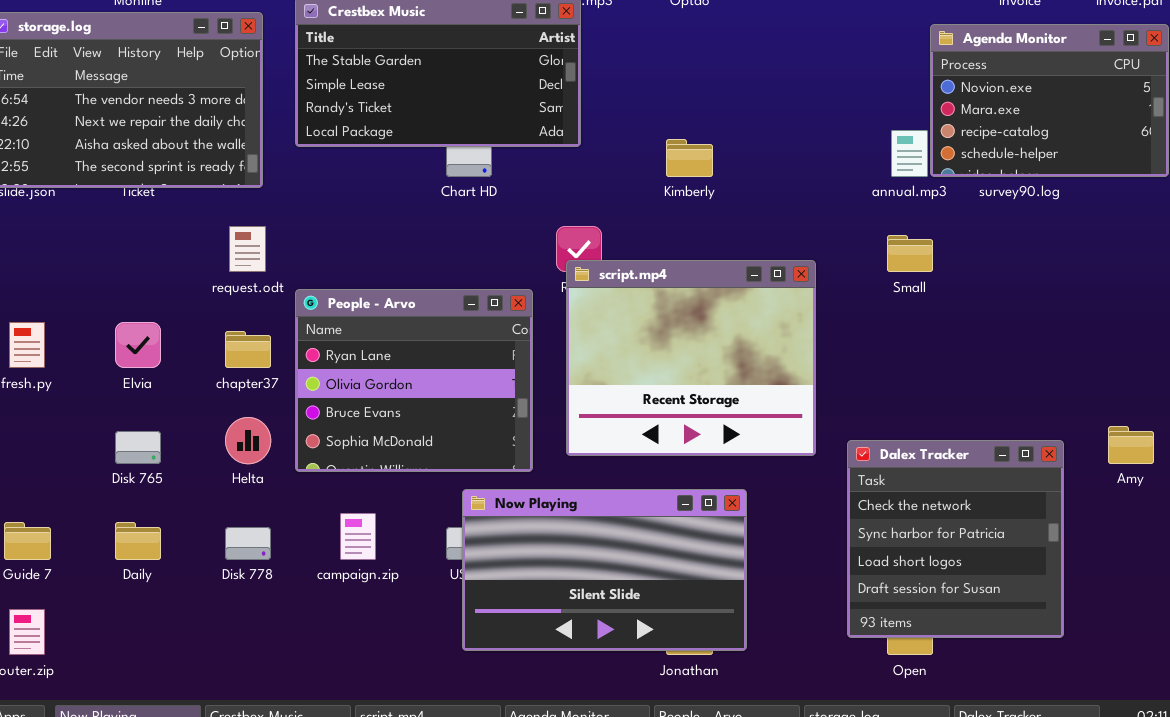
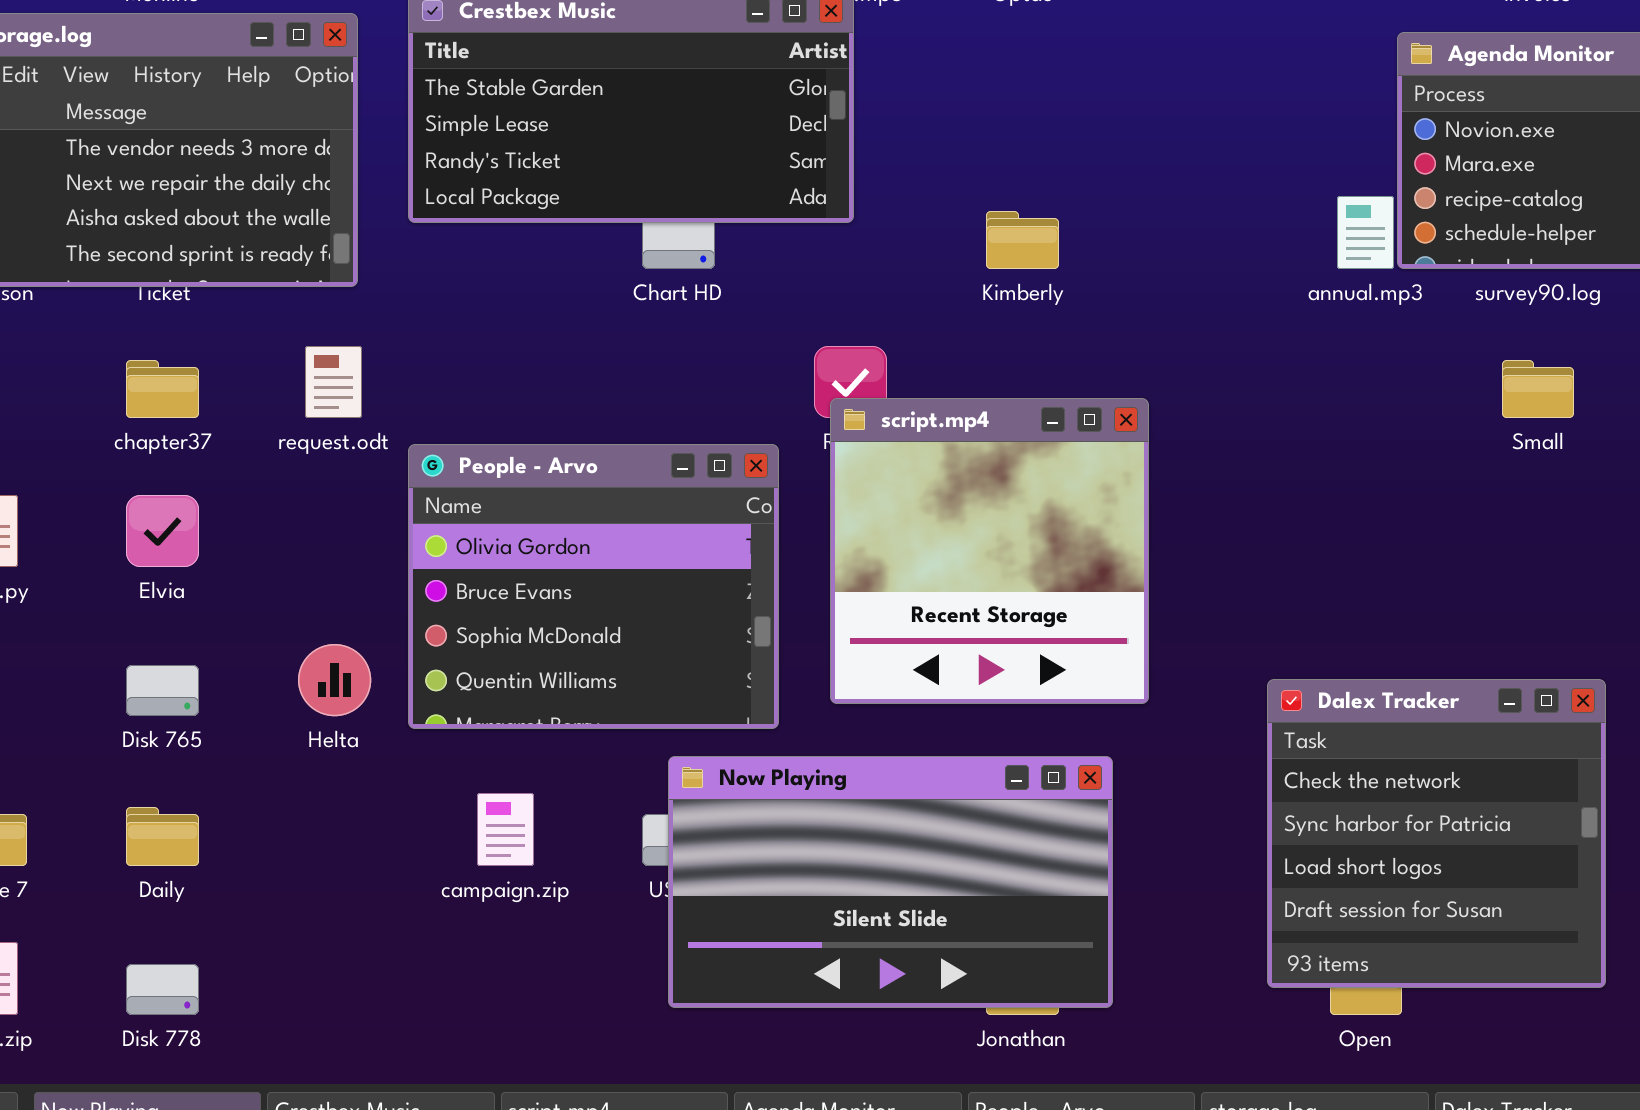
Small: [887,235,933,272] -> [1502,360,1574,418], moved
script.mp4: [566,260,816,456] -> [830,398,1149,704], resized
People - Arvo: [295,289,533,472] -> [408,444,779,729], scrolled down 1 row
chapter37: [225,331,271,368] -> [126,360,199,418], moved
Disk 778: [225,527,271,560] -> [126,964,199,1015], moved

